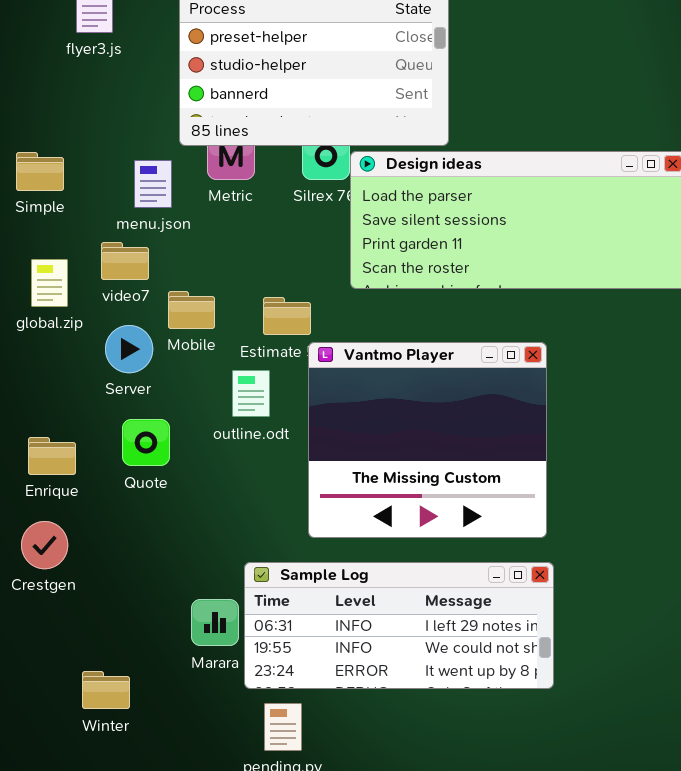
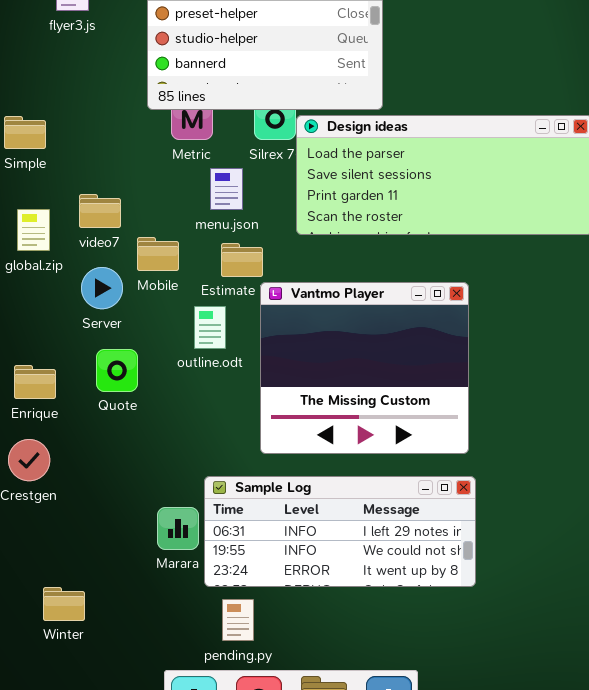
menu.json: [134,160,172,208] -> [210,168,243,210], moved
Winter: [82,671,130,709] -> [43,587,85,621], moved

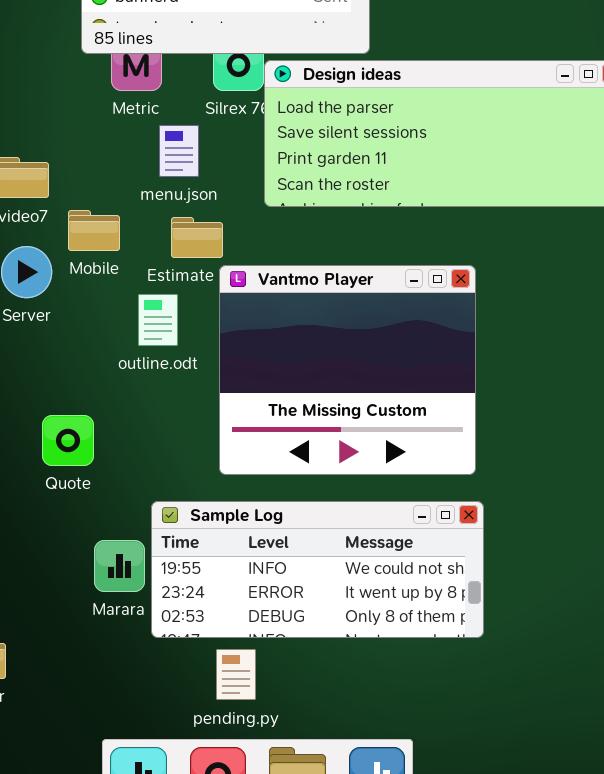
Quote: [96,349,138,392] -> [42,415,94,466], moved
Sample Log: [204,476,476,587] -> [151,501,484,638], scrolled down 1 row
pending.py: [222,599,254,641] -> [216,649,256,700], moved

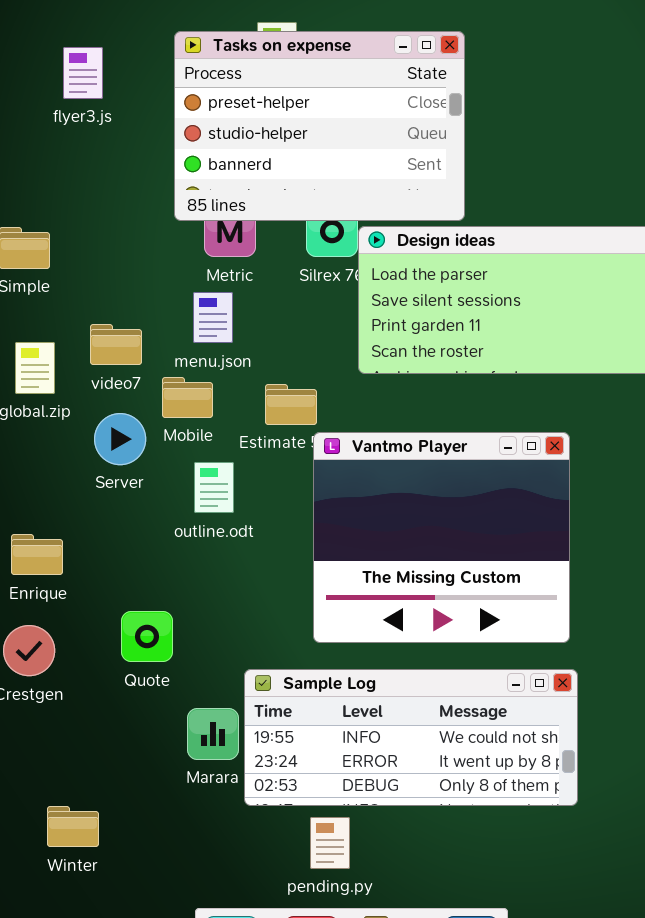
menu.json: [159,125,199,177] -> [193,292,233,343], moved
outline.odt: [138,294,178,346] -> [194,462,234,513], moved
Quote: [42,415,94,466] -> [121,611,173,662], moved

